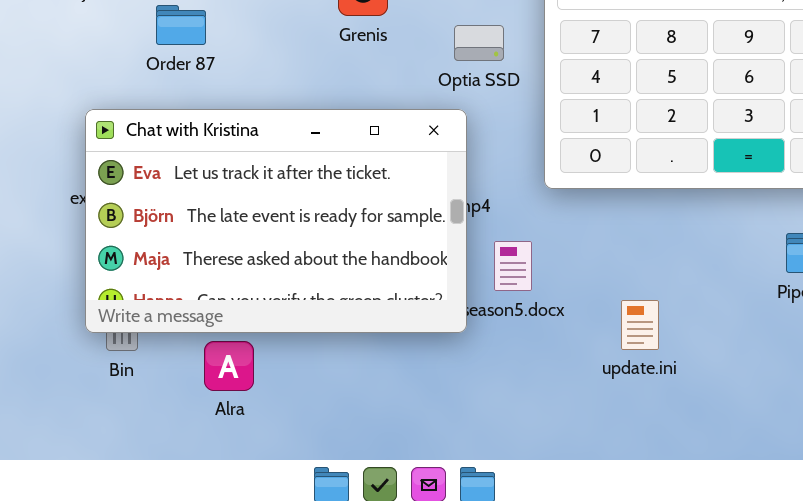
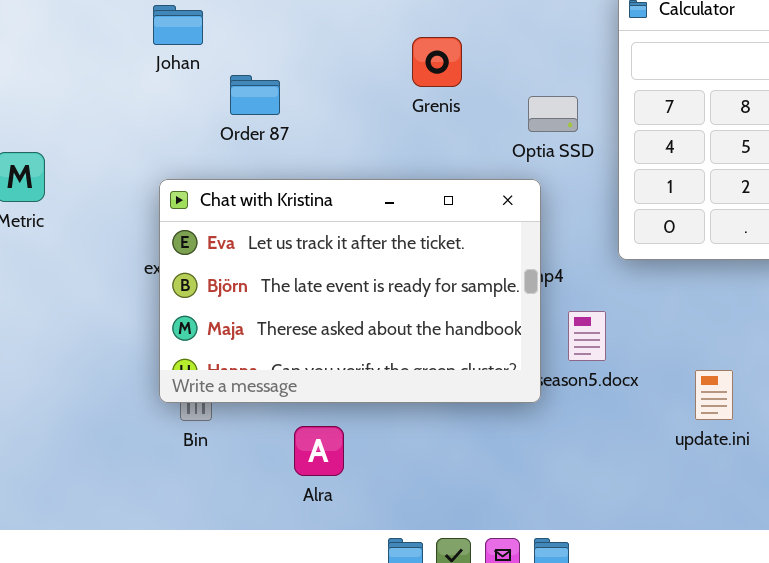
Alra: [204,341,254,391] -> [294,426,344,476], moved

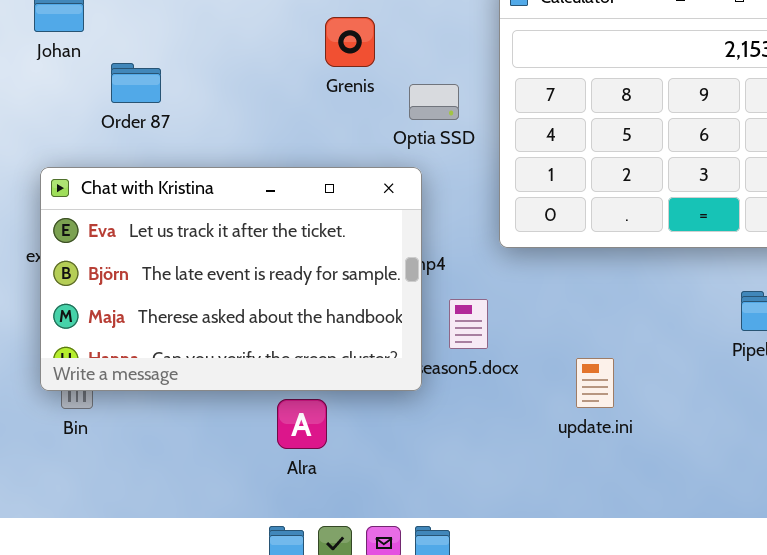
Grenis: [412,37,462,87] -> [325,17,375,67], moved
Alra: [294,426,344,476] -> [277,399,327,449], moved

